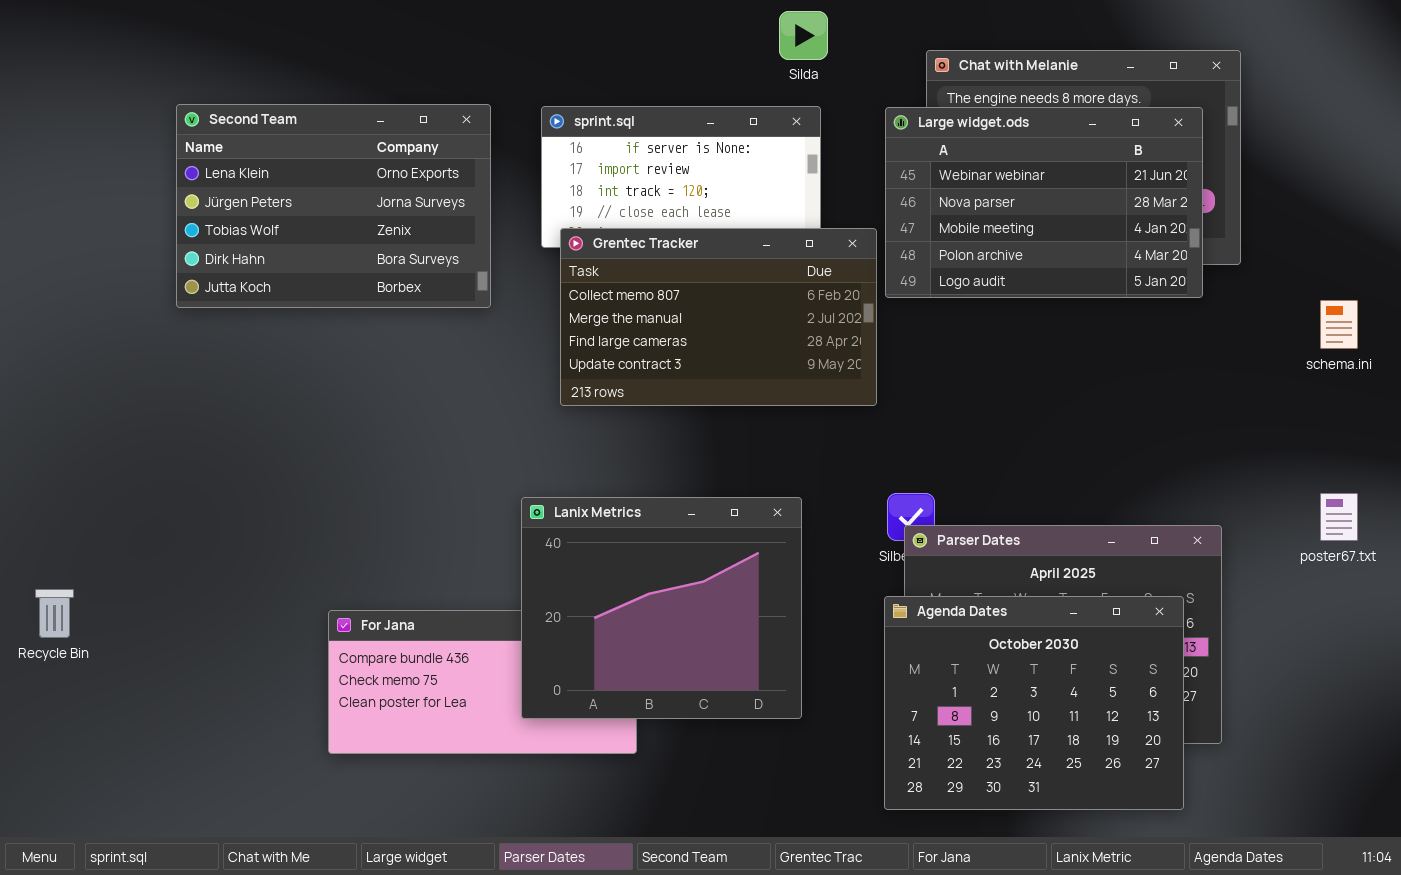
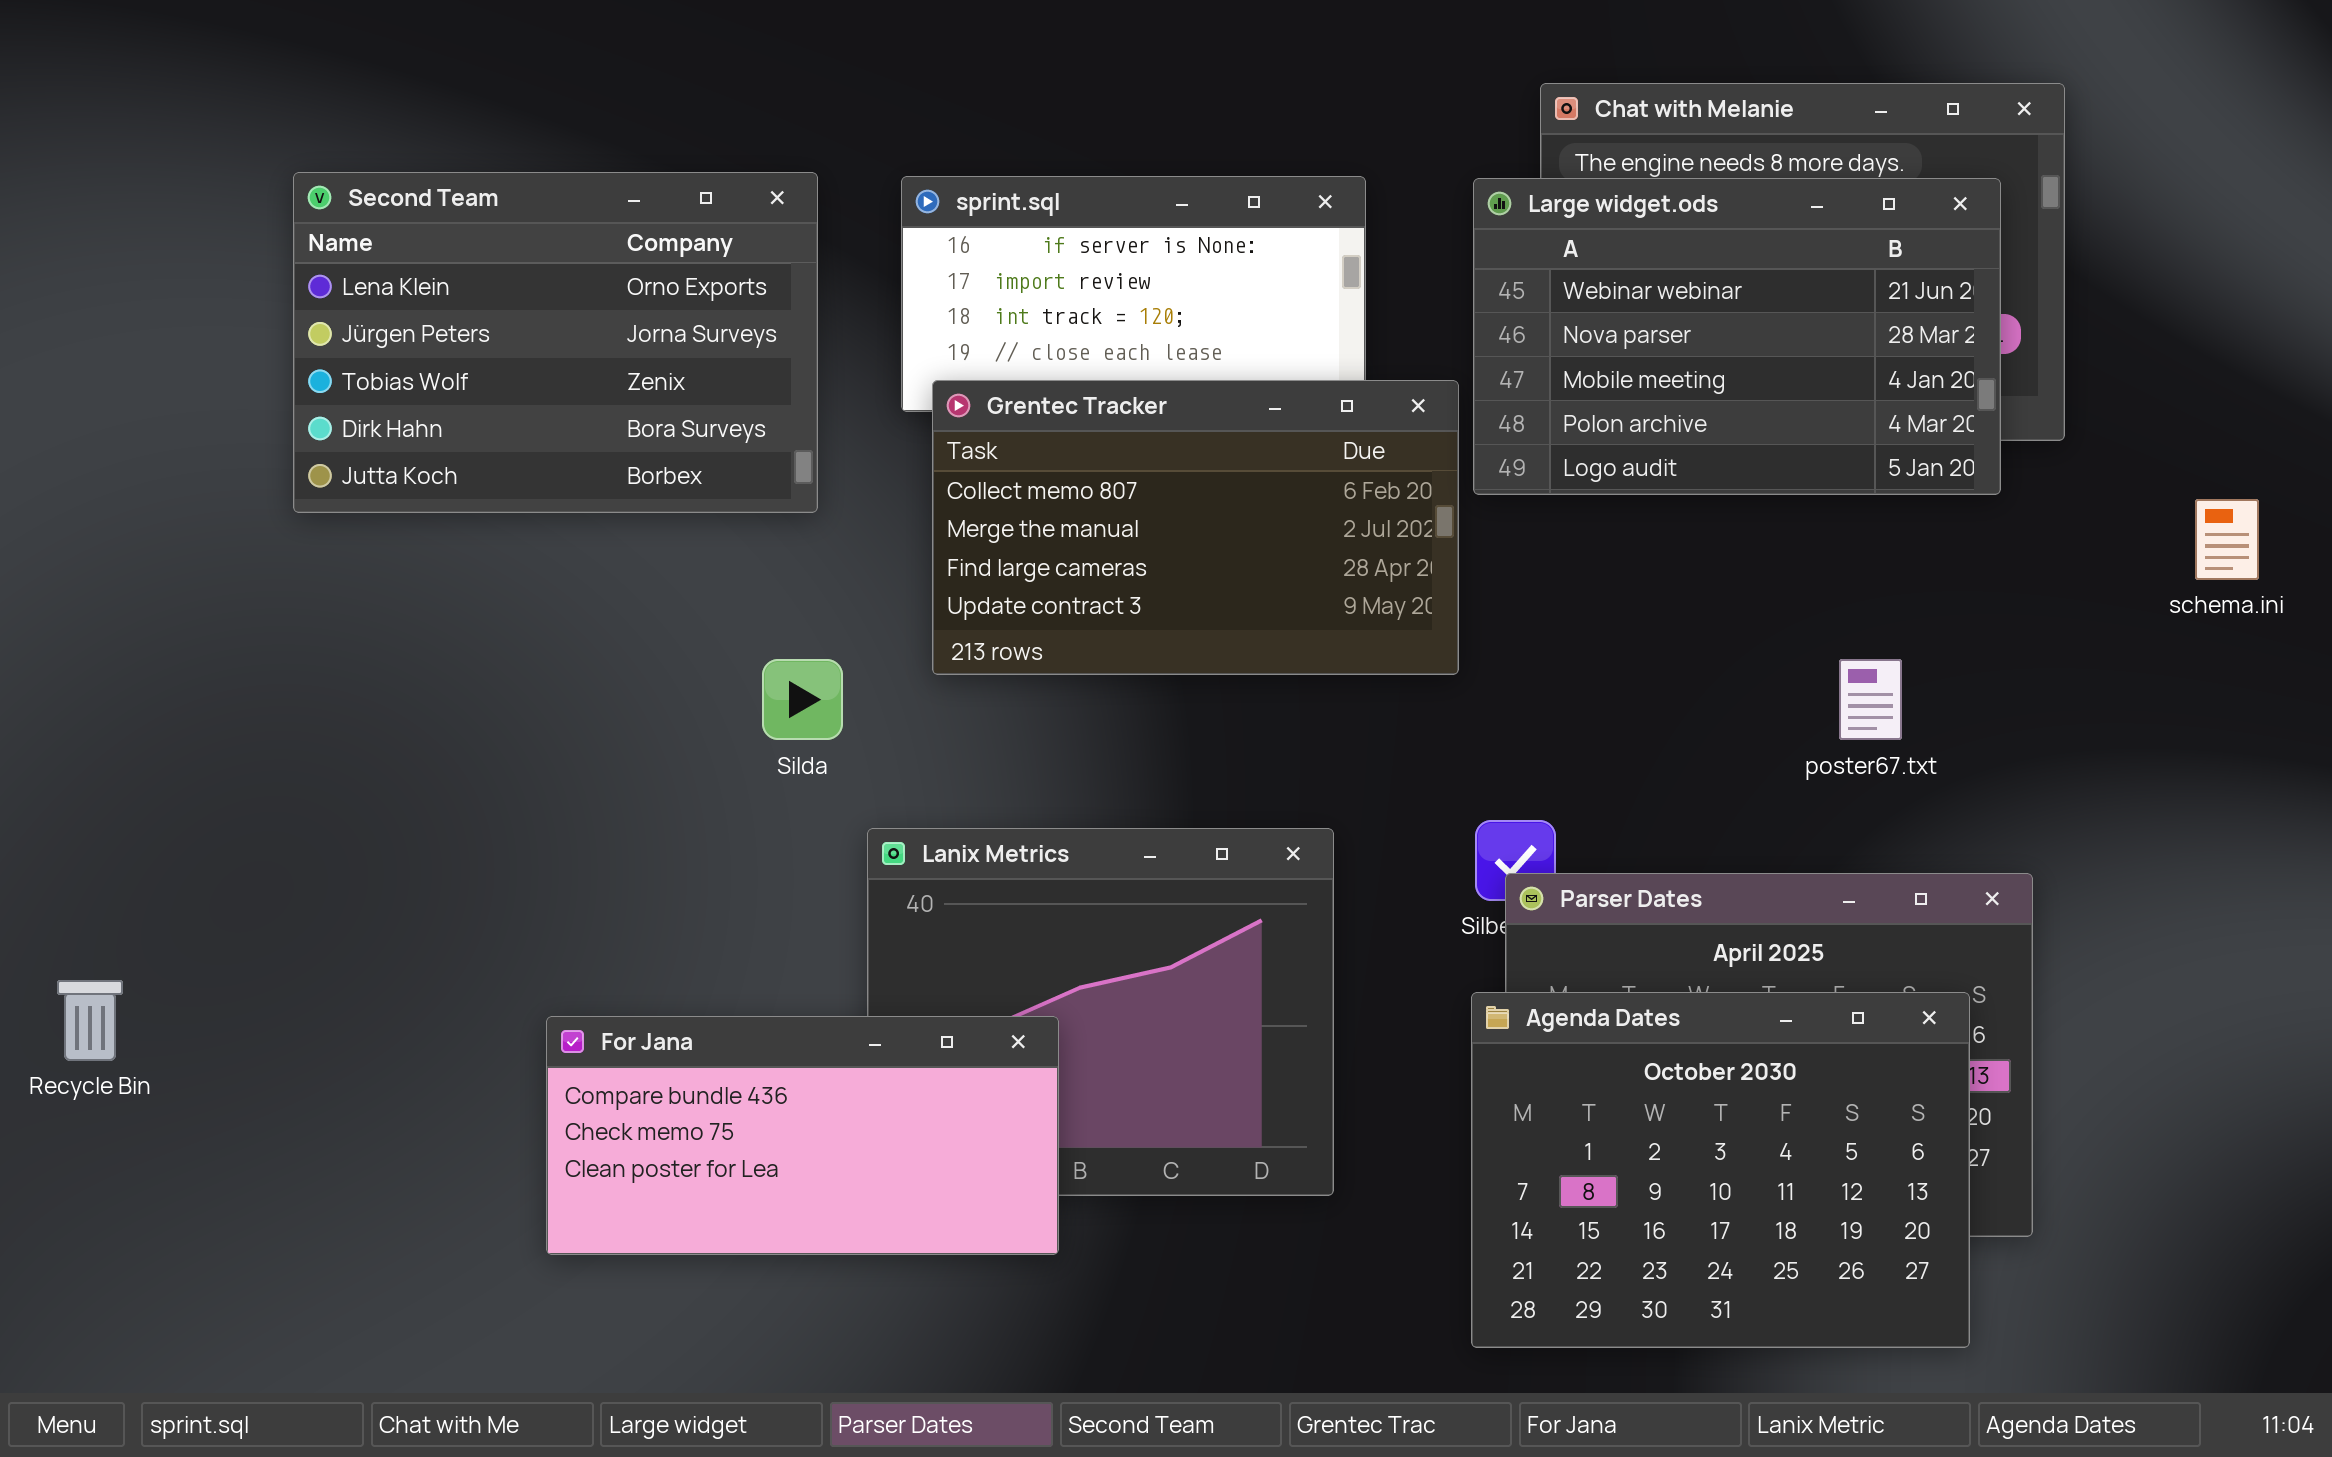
Silda: [779,11,828,60] -> [762,659,843,740], moved
poster67.txt: [1320,493,1358,541] -> [1839,659,1902,740], moved
For Jana: [328,610,637,754] -> [546,1016,1059,1255], raised

